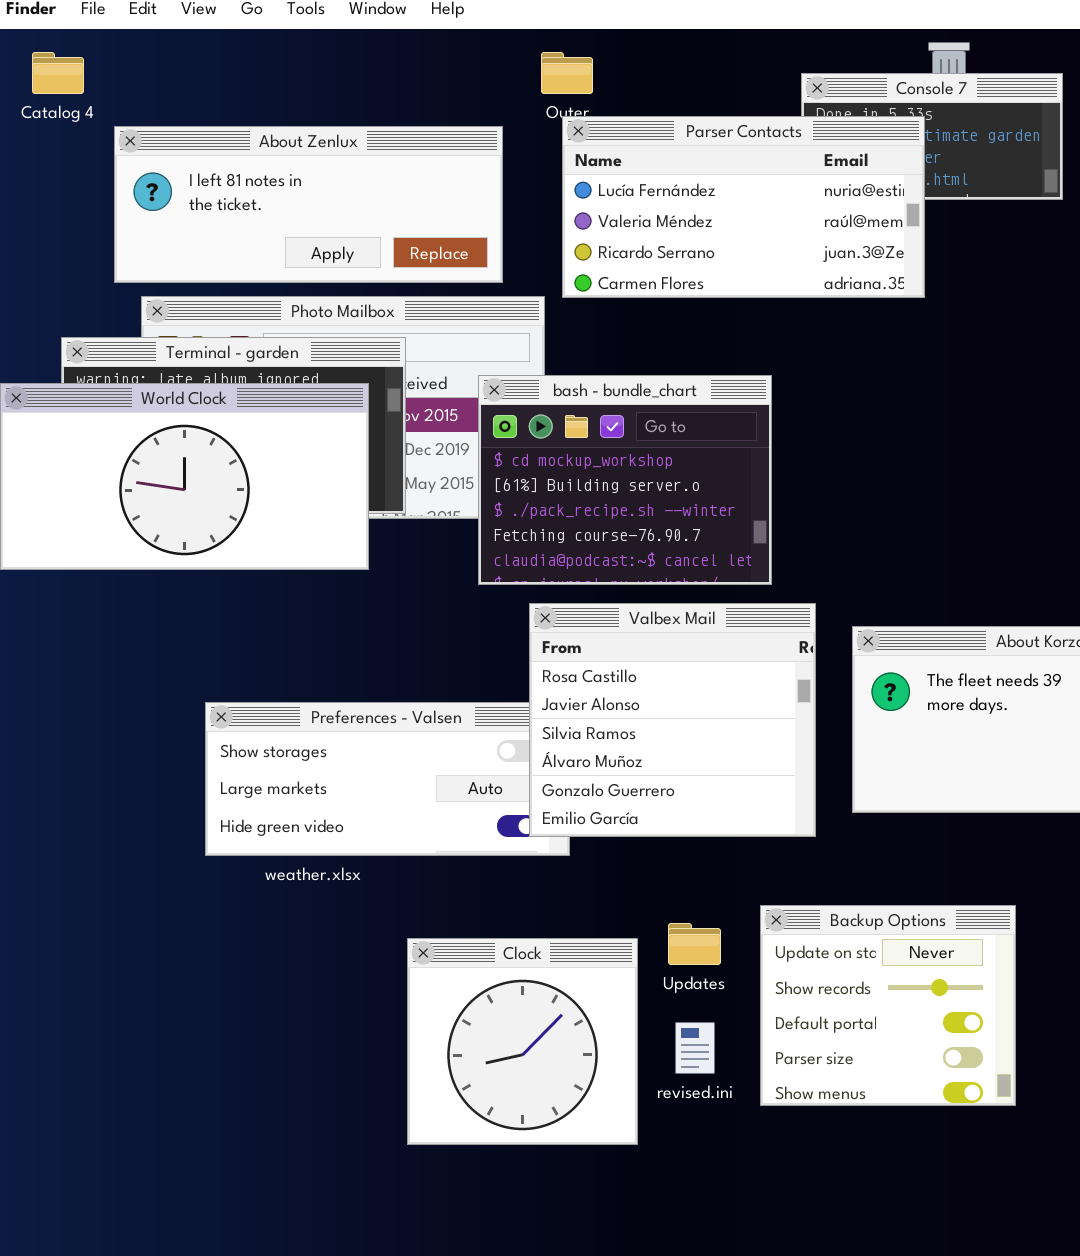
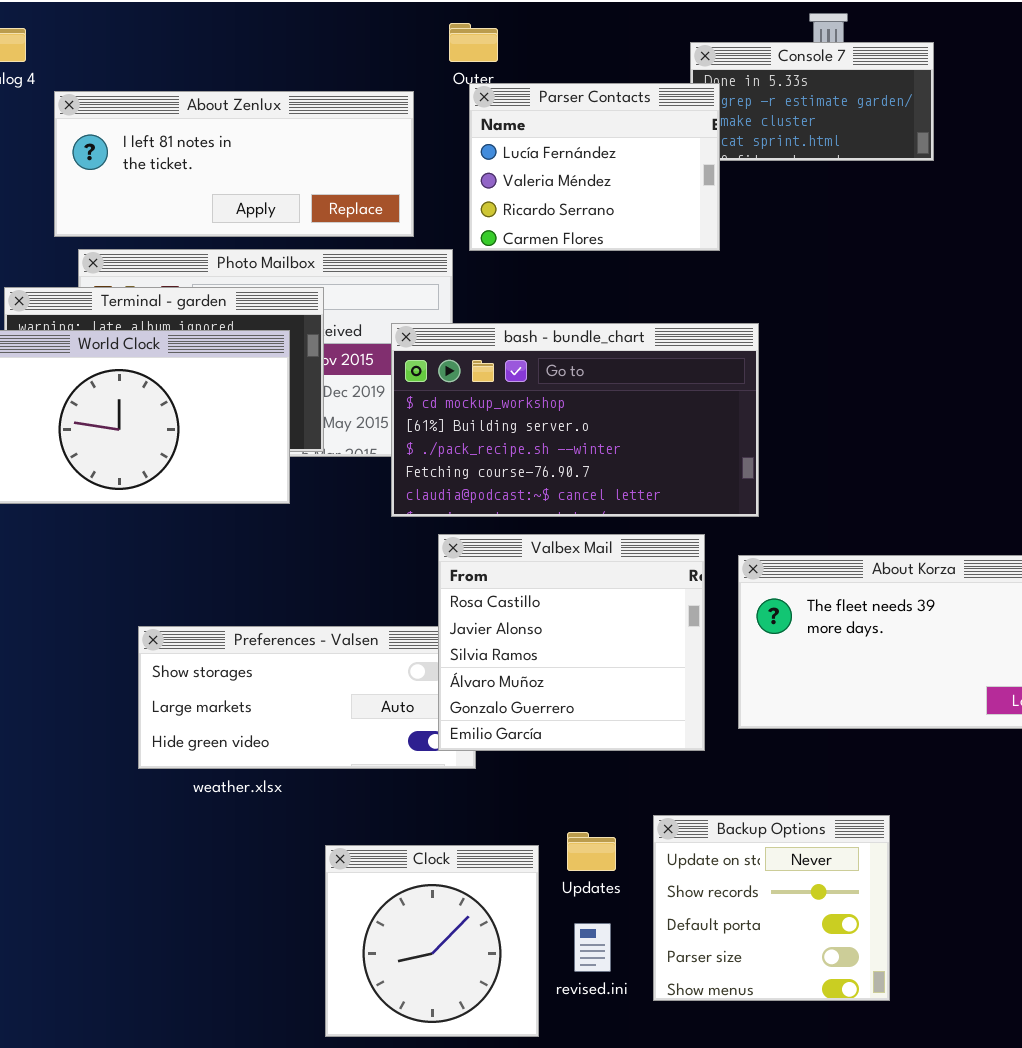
Parser Contacts: [562,116,925,298] -> [469,83,720,251], resized
bash - bundle_chart: [478,375,772,585] -> [391,323,759,517], resized

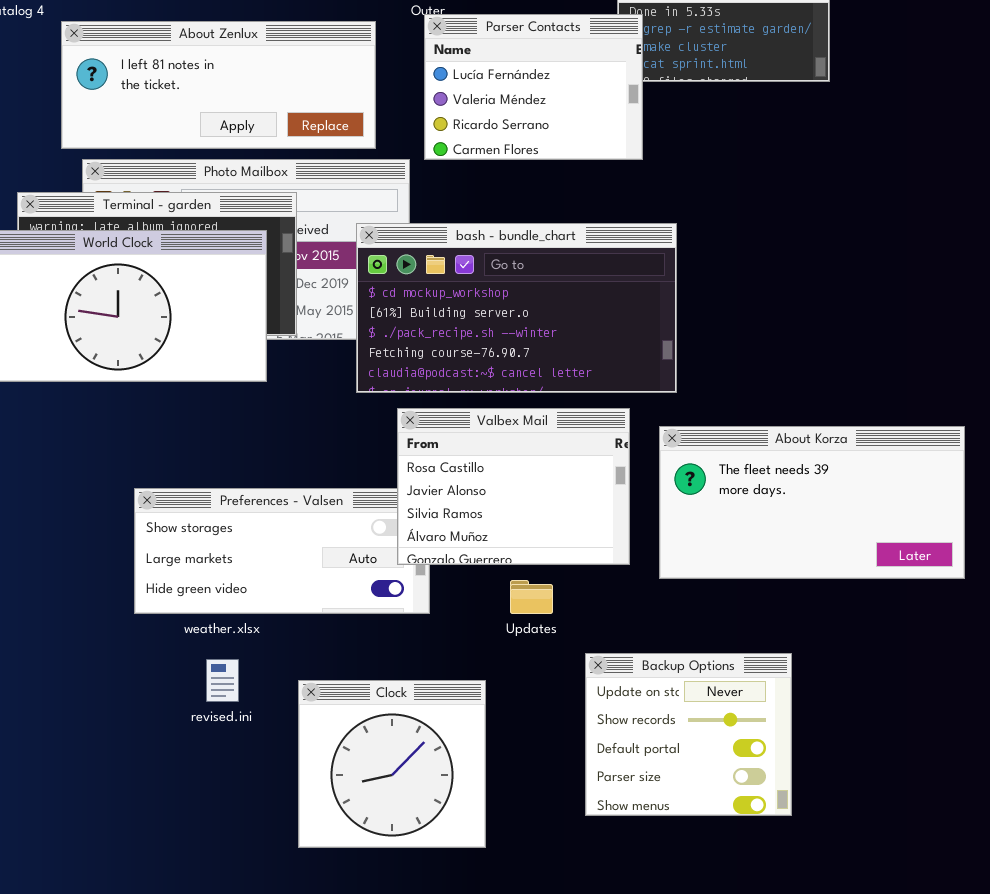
Valbex Mail: [438,534,705,751] -> [397,408,630,565], resized
Updates: [567,832,616,871] -> [510,580,553,614], moved
revised.ini: [574,923,611,972] -> [206,659,239,702], moved

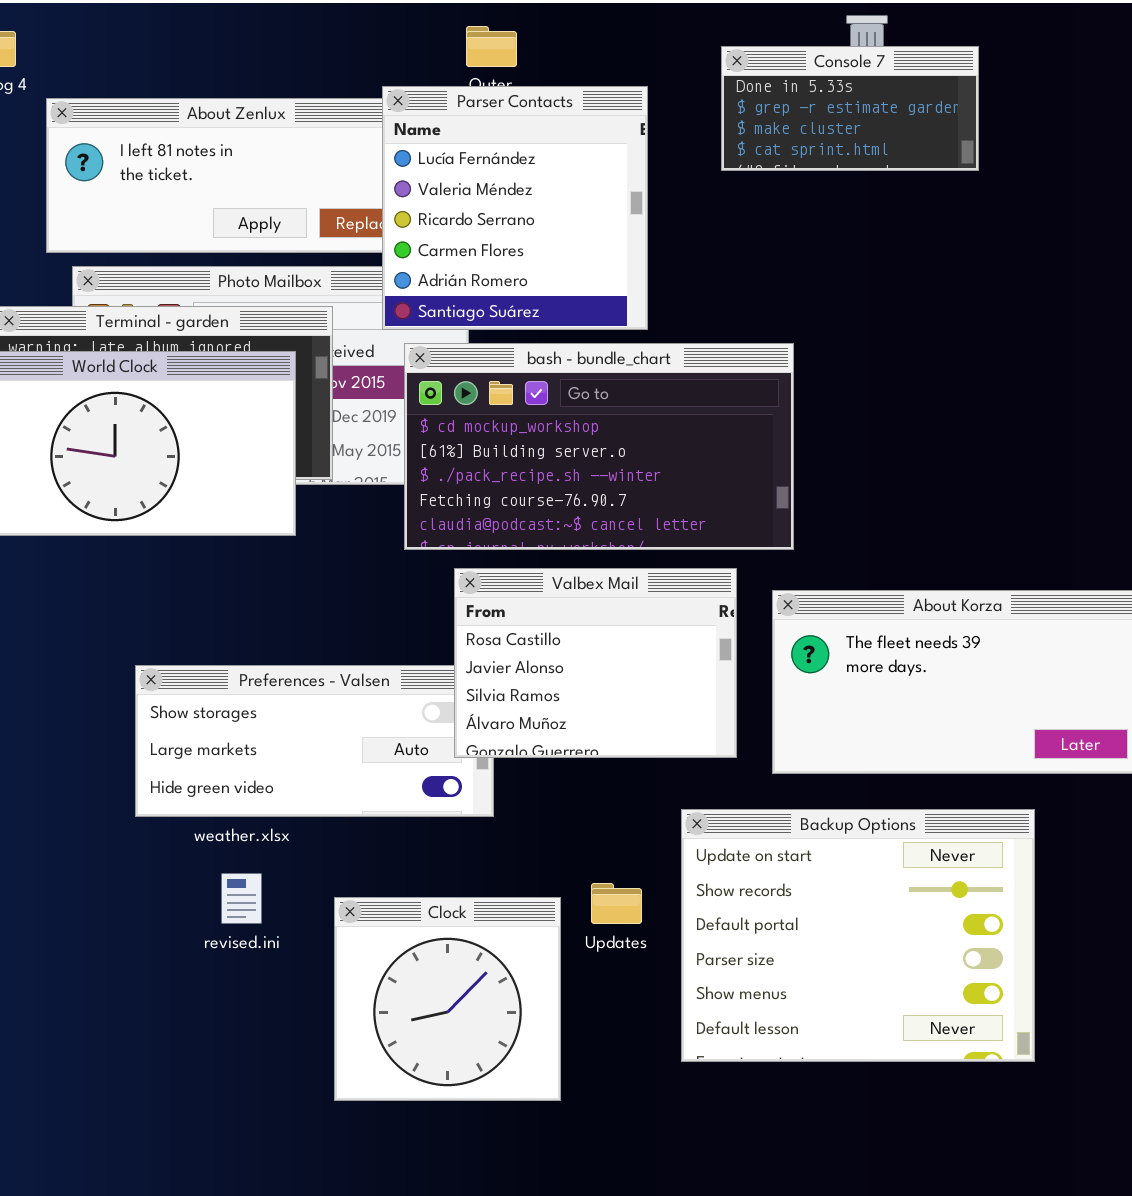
Parser Contacts: [424,14,643,160] -> [382,86,648,330], moved, resized
Updates: [510,580,553,614] -> [591,883,642,924], moved
Backup Options: [585,653,792,816] -> [681,809,1035,1062], resized

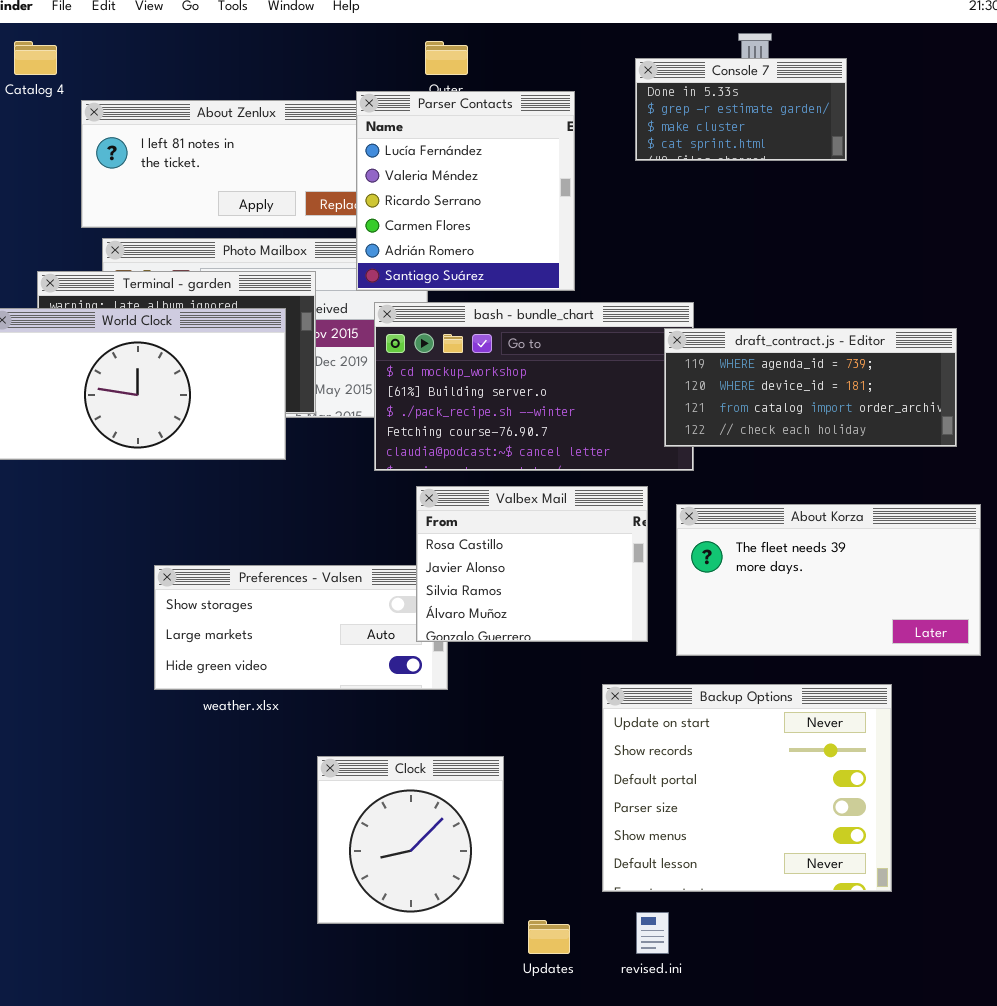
draft_contract.js - Editor: none -> [664,328,957,447], opened
revised.ini: [221,873,262,924] -> [636,912,669,954], moved
Updates: [591,883,642,924] -> [528,920,570,954], moved

